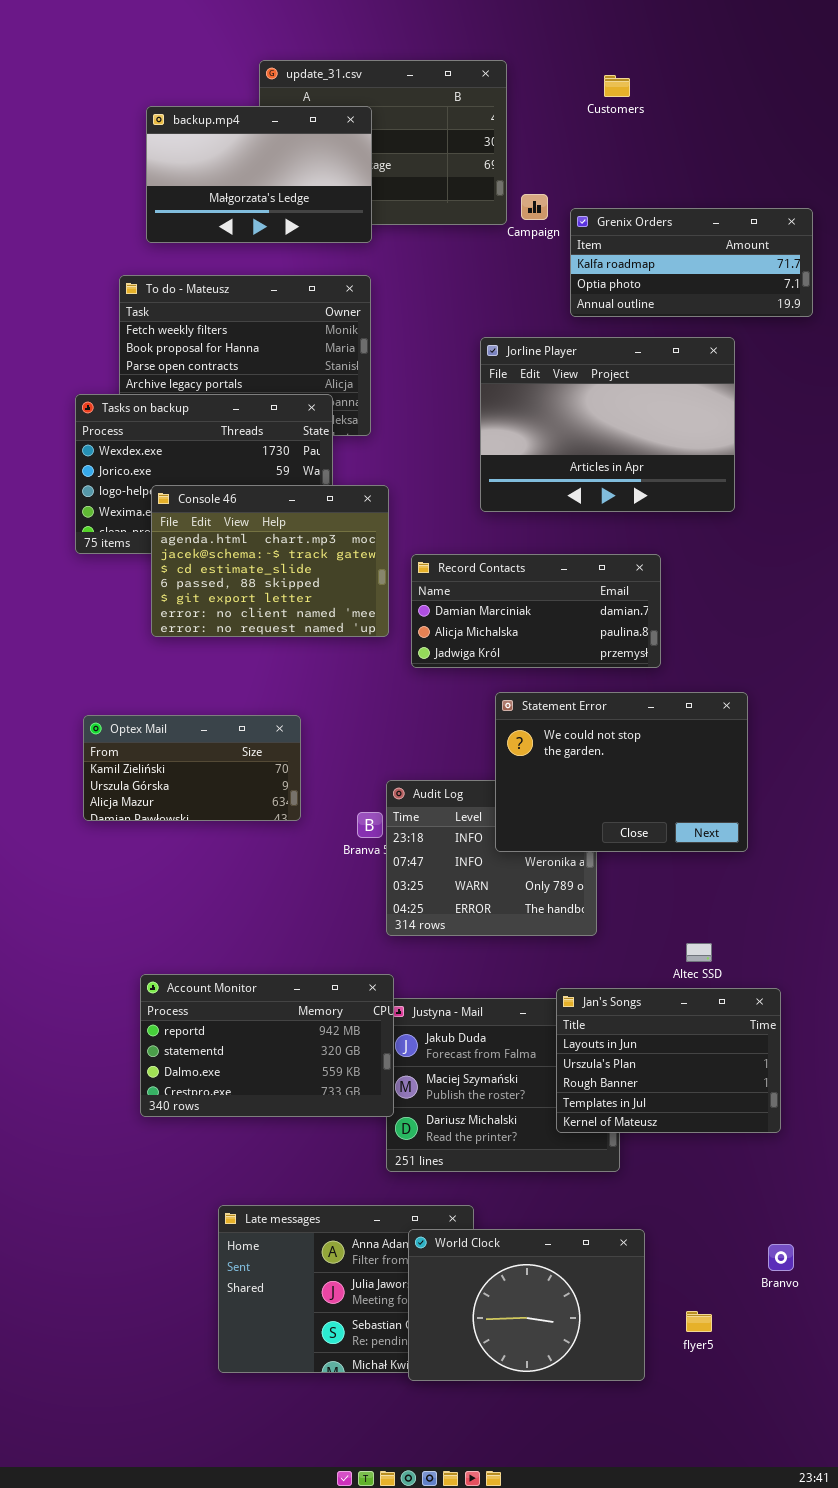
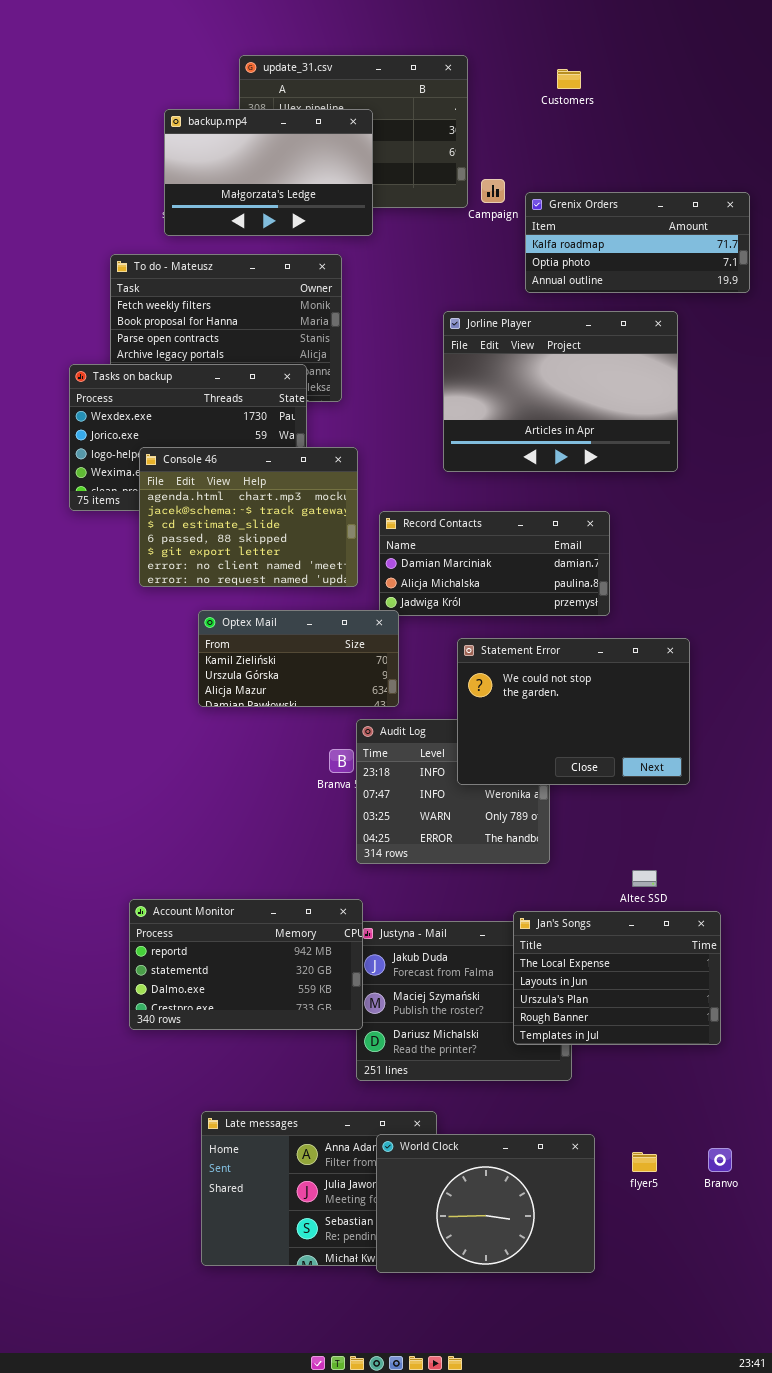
backup.mp4: [146,106,372,243] -> [164,109,373,236], moved
Optex Mail: [83,715,301,821] -> [198,610,399,707], moved
Jan's Songs: [556,988,781,1133] -> [513,911,721,1045], scrolled up 1 row
flyer5: [686,1311,712,1332] -> [632,1152,657,1172], moved

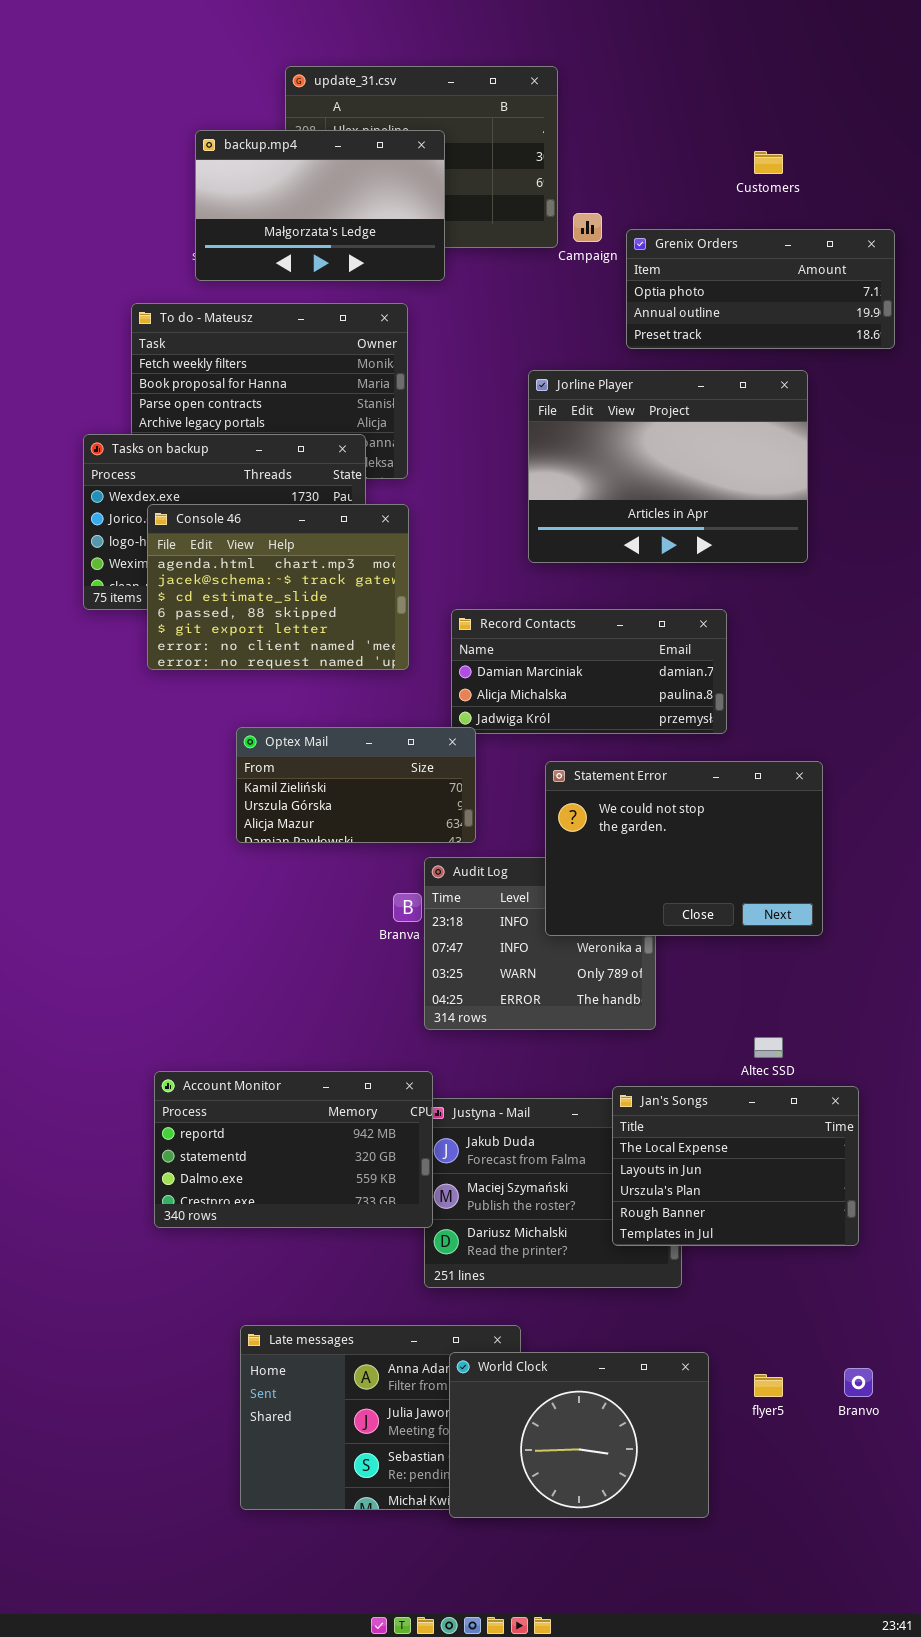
Customers: [557,69,581,89] -> [754,151,783,174], moved
Grenix Orders: [525,192,750,293] -> [626,229,895,349], scrolled down 1 row
Console 46: [139,447,358,587] -> [147,504,409,670], moved

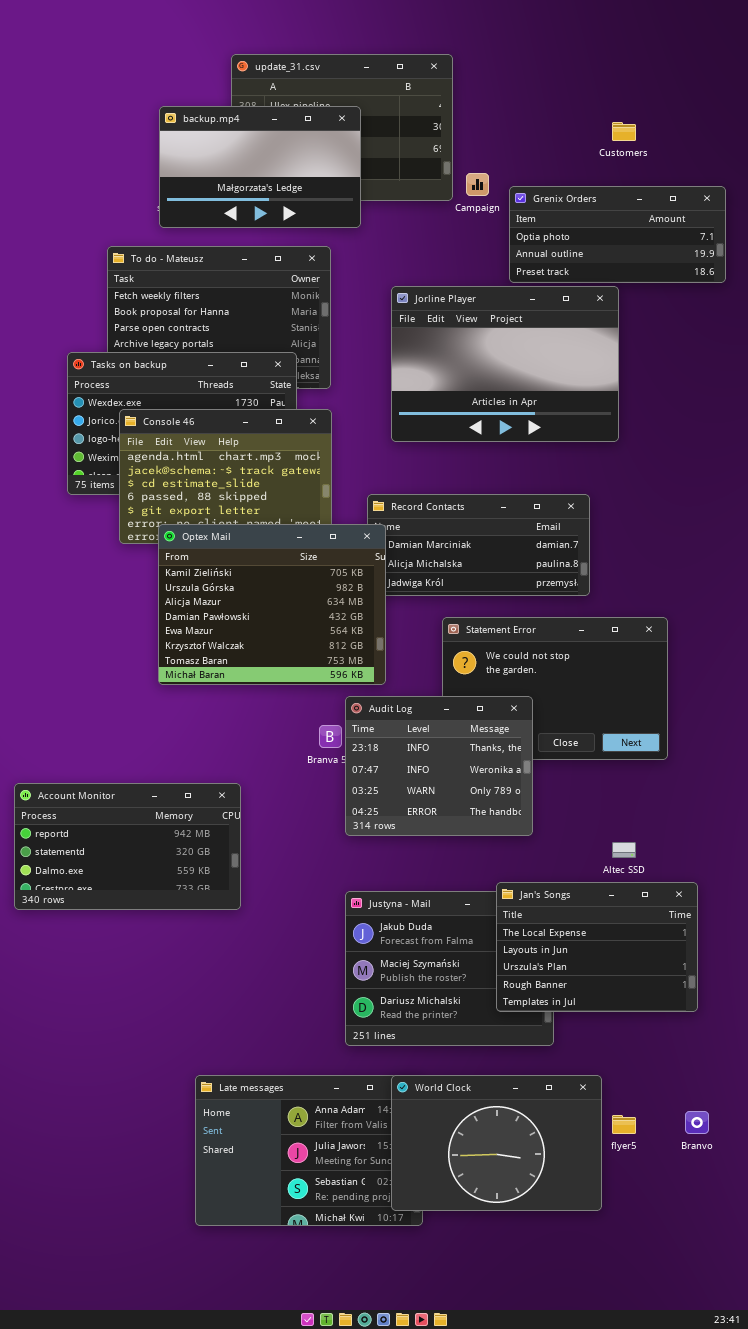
Jorline Player: [528,370,808,563] -> [391,286,619,442], moved
Optex Mail: [236,727,476,843] -> [158,524,386,685], resized
Audit Log: [424,857,656,1030] -> [345,696,533,836], raised
Account Monitor: [154,1071,433,1228] -> [14,783,241,910], moved
World Clock: [449,1352,709,1518] -> [391,1075,602,1211], moved

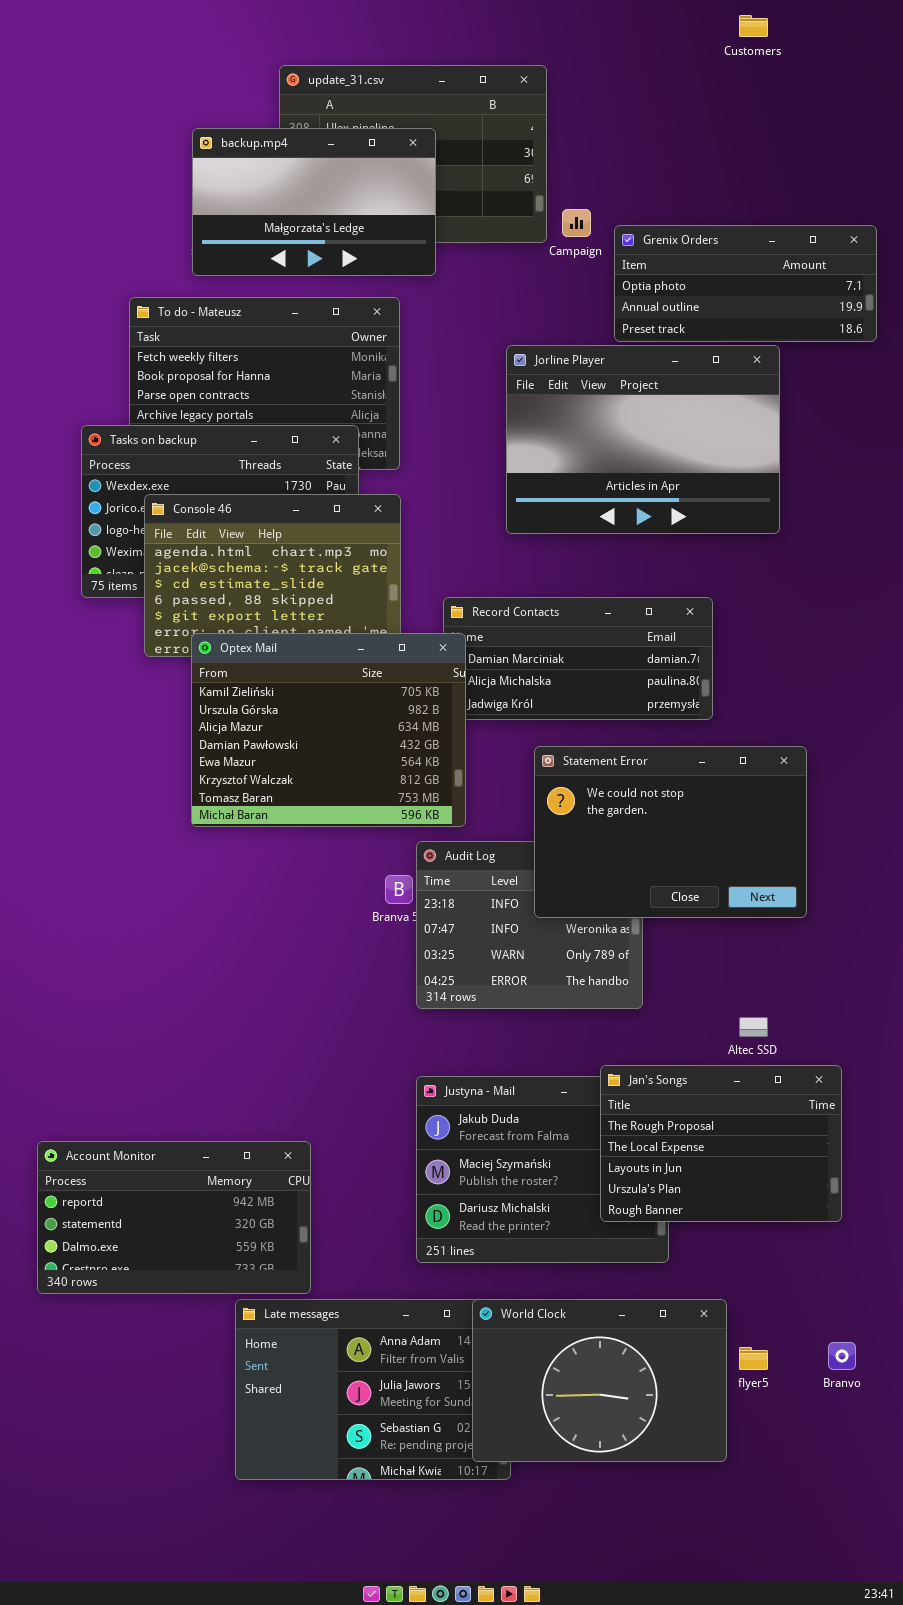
Customers: [612,122,636,141] -> [739,15,768,37], moved
Jorline Player: [391,286,619,442] -> [506,345,780,534], moved
Statement Error: [442,617,668,760] -> [534,746,807,918], raised
Account Monitor: [14,783,241,910] -> [37,1141,311,1294], moved
Jan's Songs: [496,882,698,1012] -> [600,1065,842,1222], scrolled up 1 row

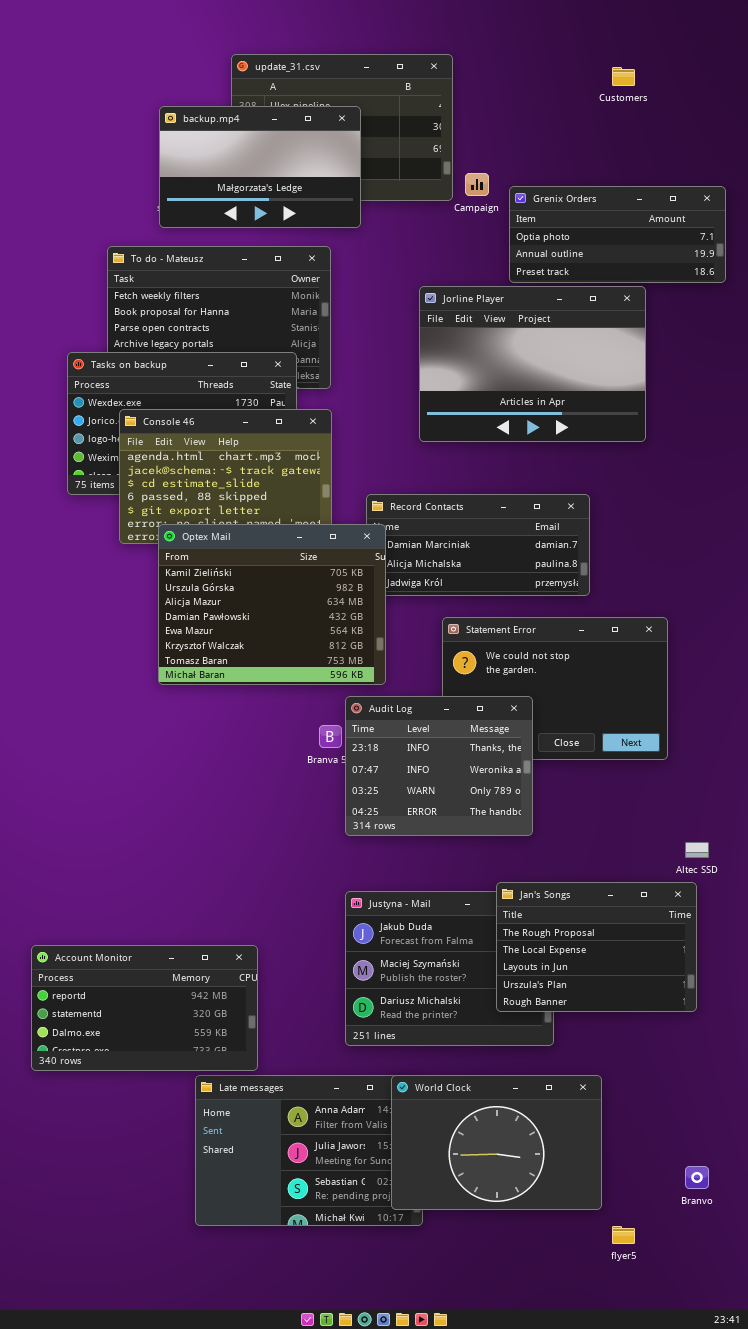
Customers: [739,15,768,37] -> [612,67,635,86], moved
Audit Log: [416,841,643,1009] -> [345,696,533,836], raised
Altec SSD: [739,1017,768,1037] -> [685,842,709,858], moved
Branvo: [828,1342,856,1370] -> [685,1166,709,1189], moved
flyer5: [739,1347,768,1370] -> [612,1226,635,1244], moved

